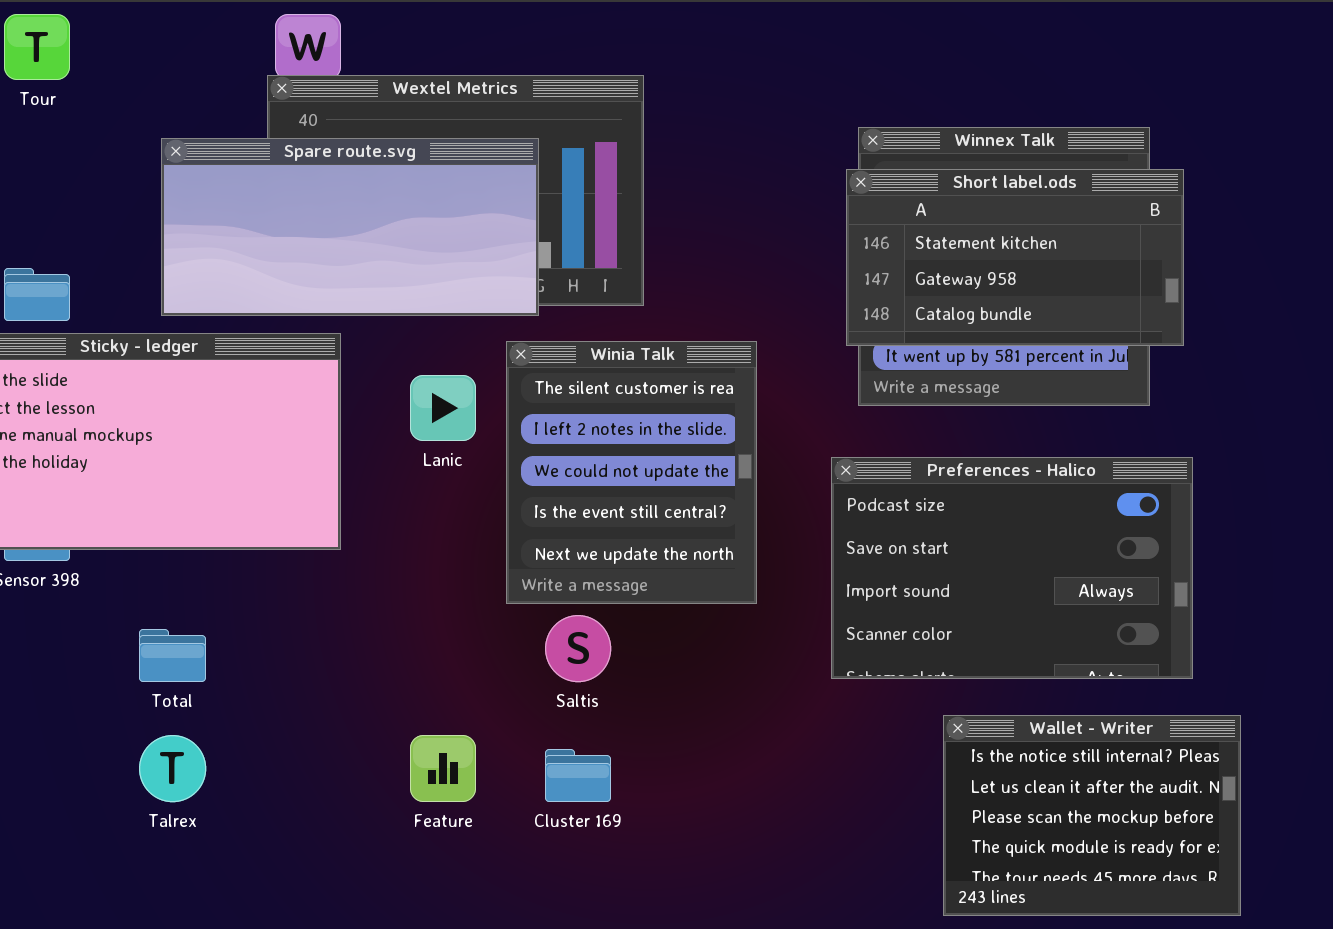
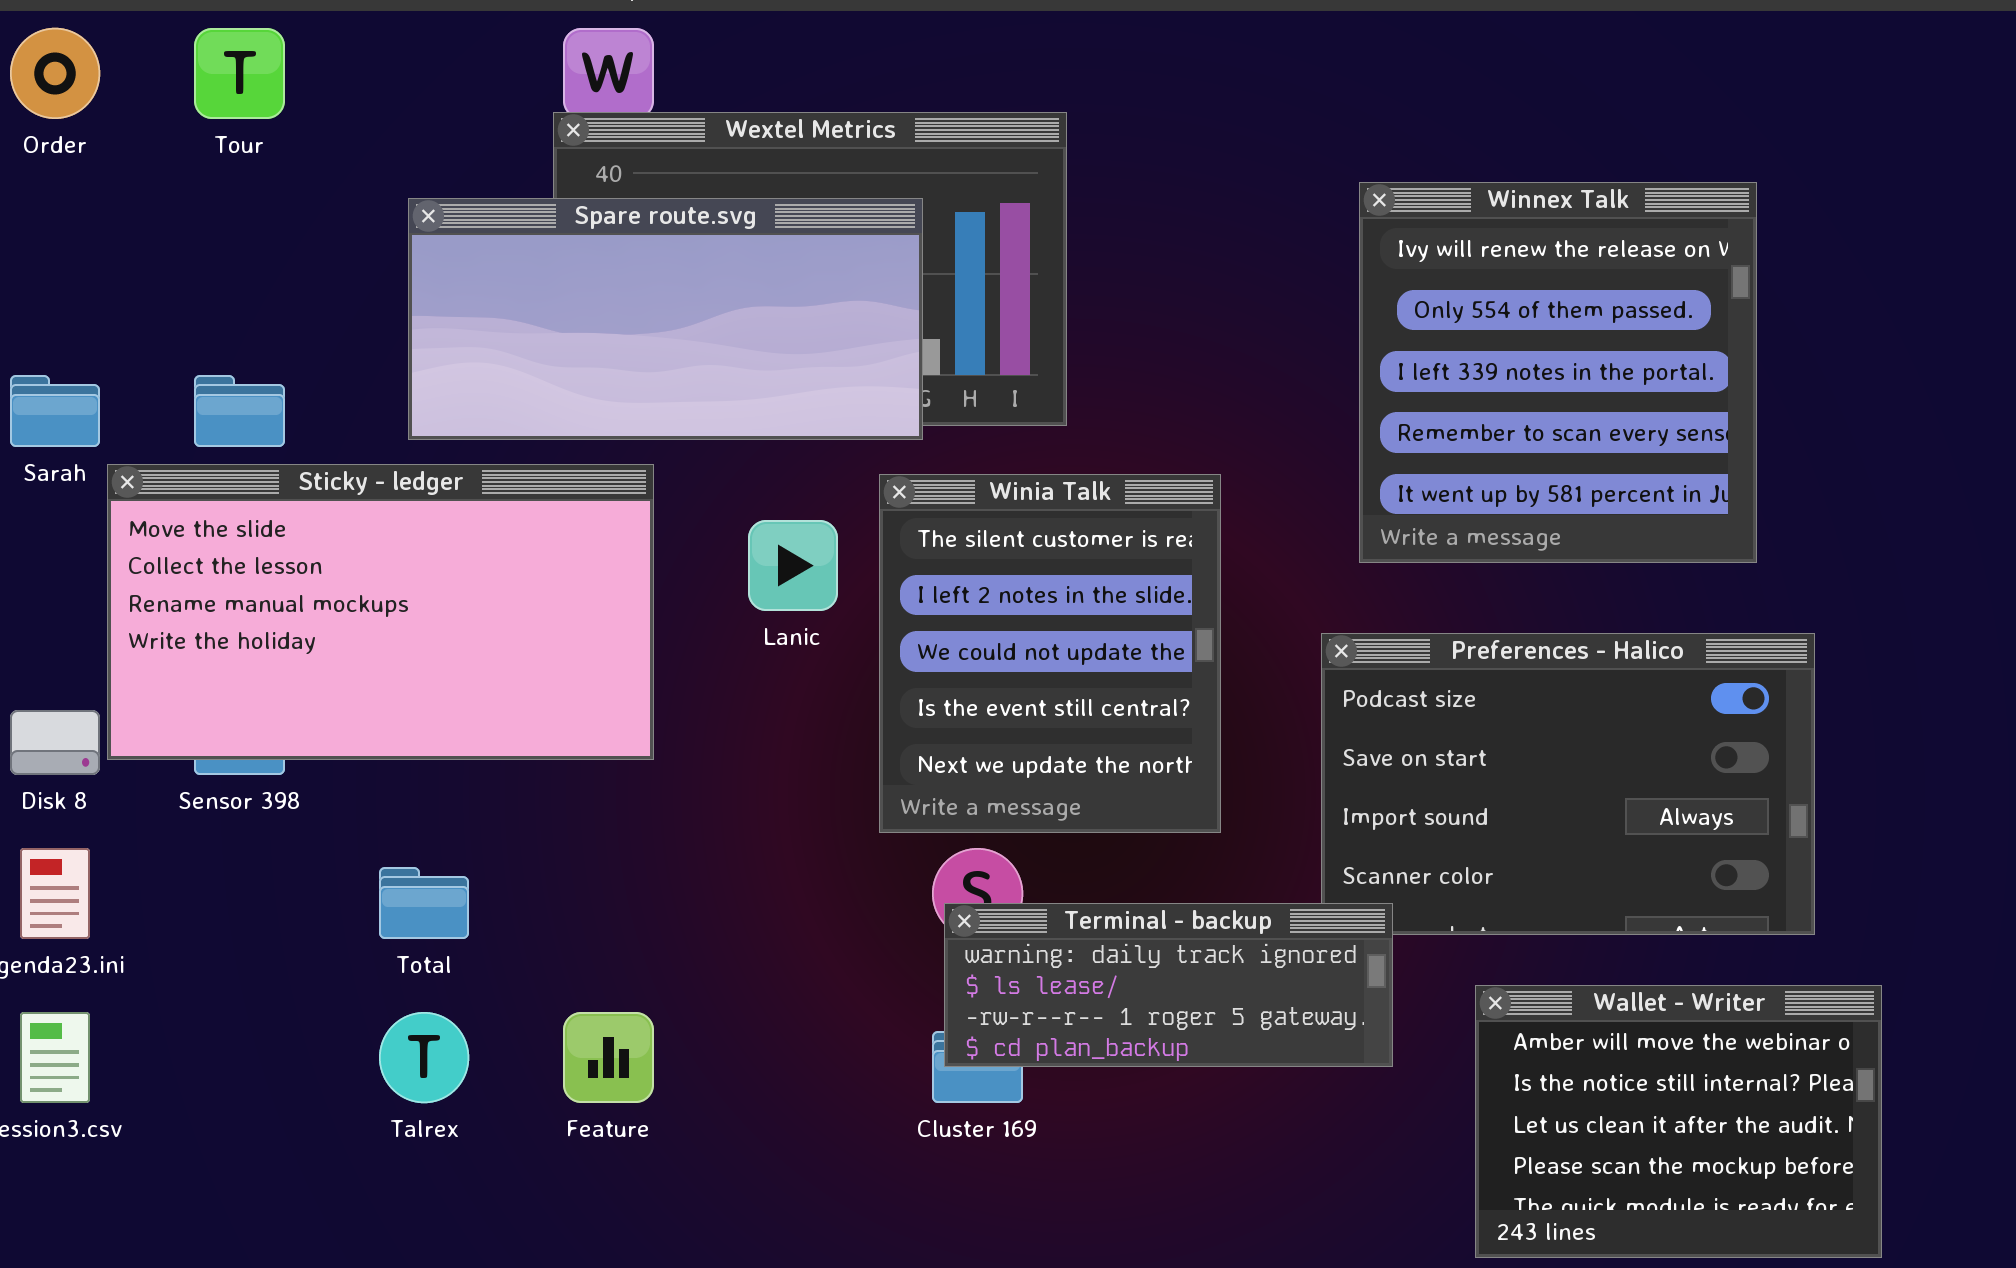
Short label.ods: [846,169,1184,346] -> none, closed
Terminal - backup: none -> [944,903,1393,1067], opened
Wallet - Writer: [943,715,1241,916] -> [1475,985,1882,1258], scrolled up 1 row
Feature: [410,735,476,802] -> [563,1012,654,1103], moved

